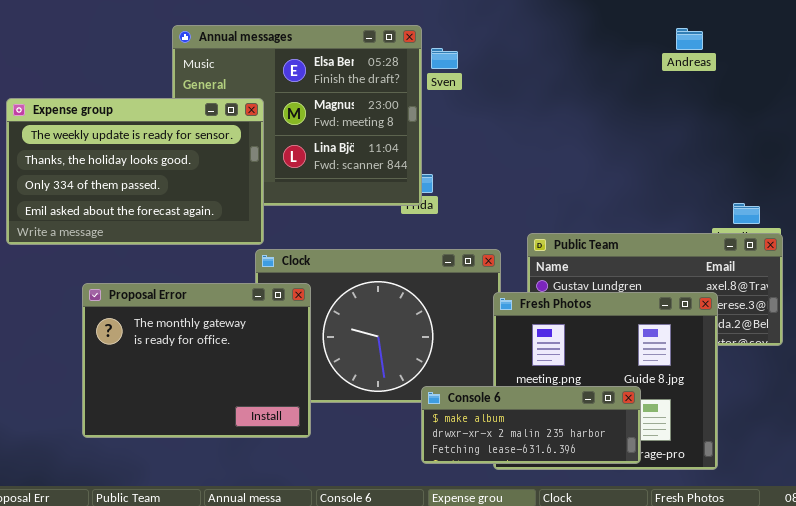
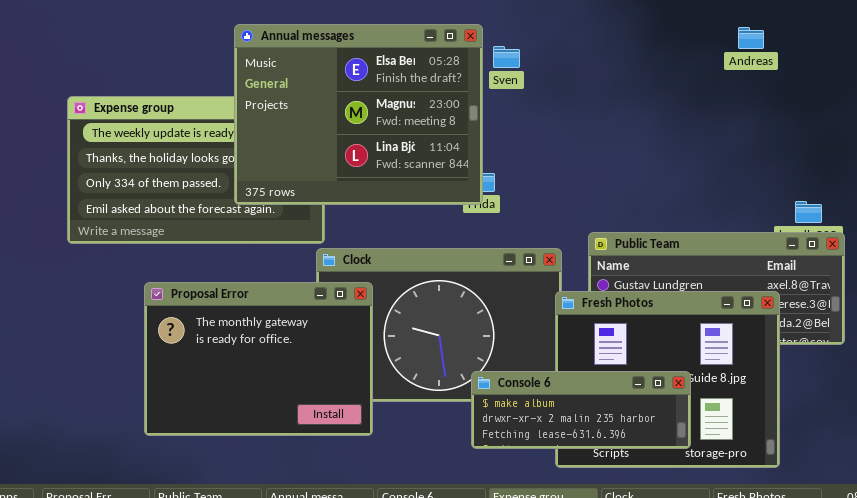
Annual messages: [172,25,422,206] -> [234,24,483,205], raised
Console 6: [421,386,641,464] -> [471,371,691,449], moved

